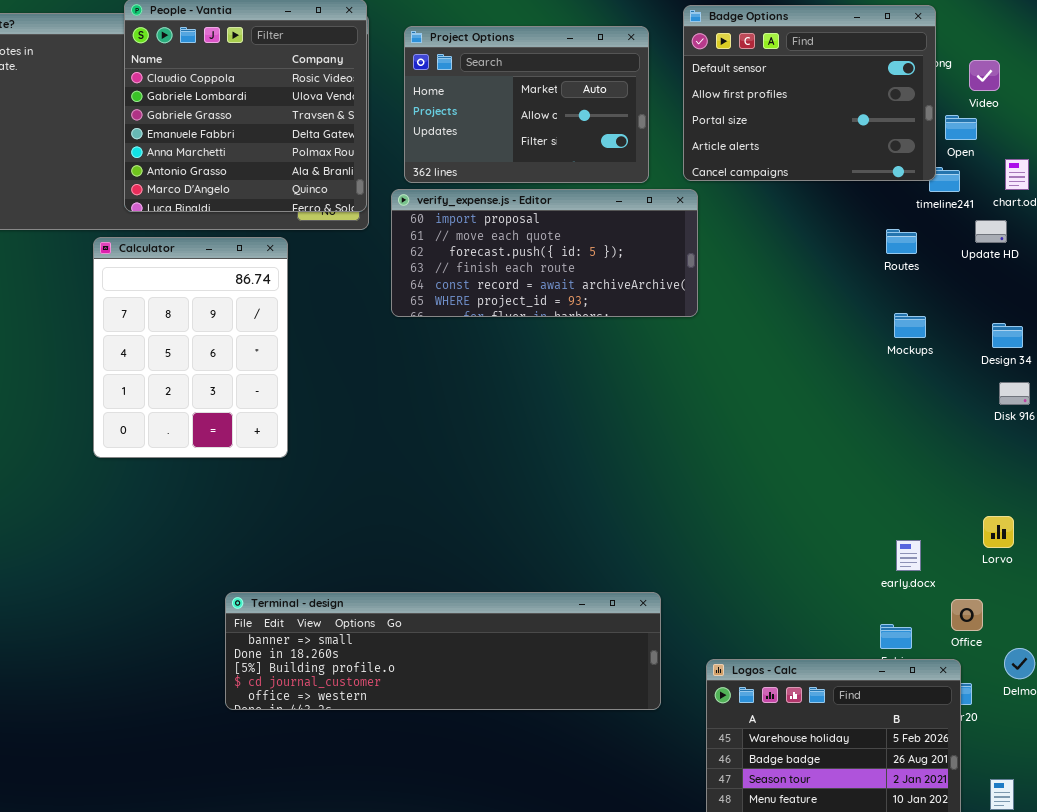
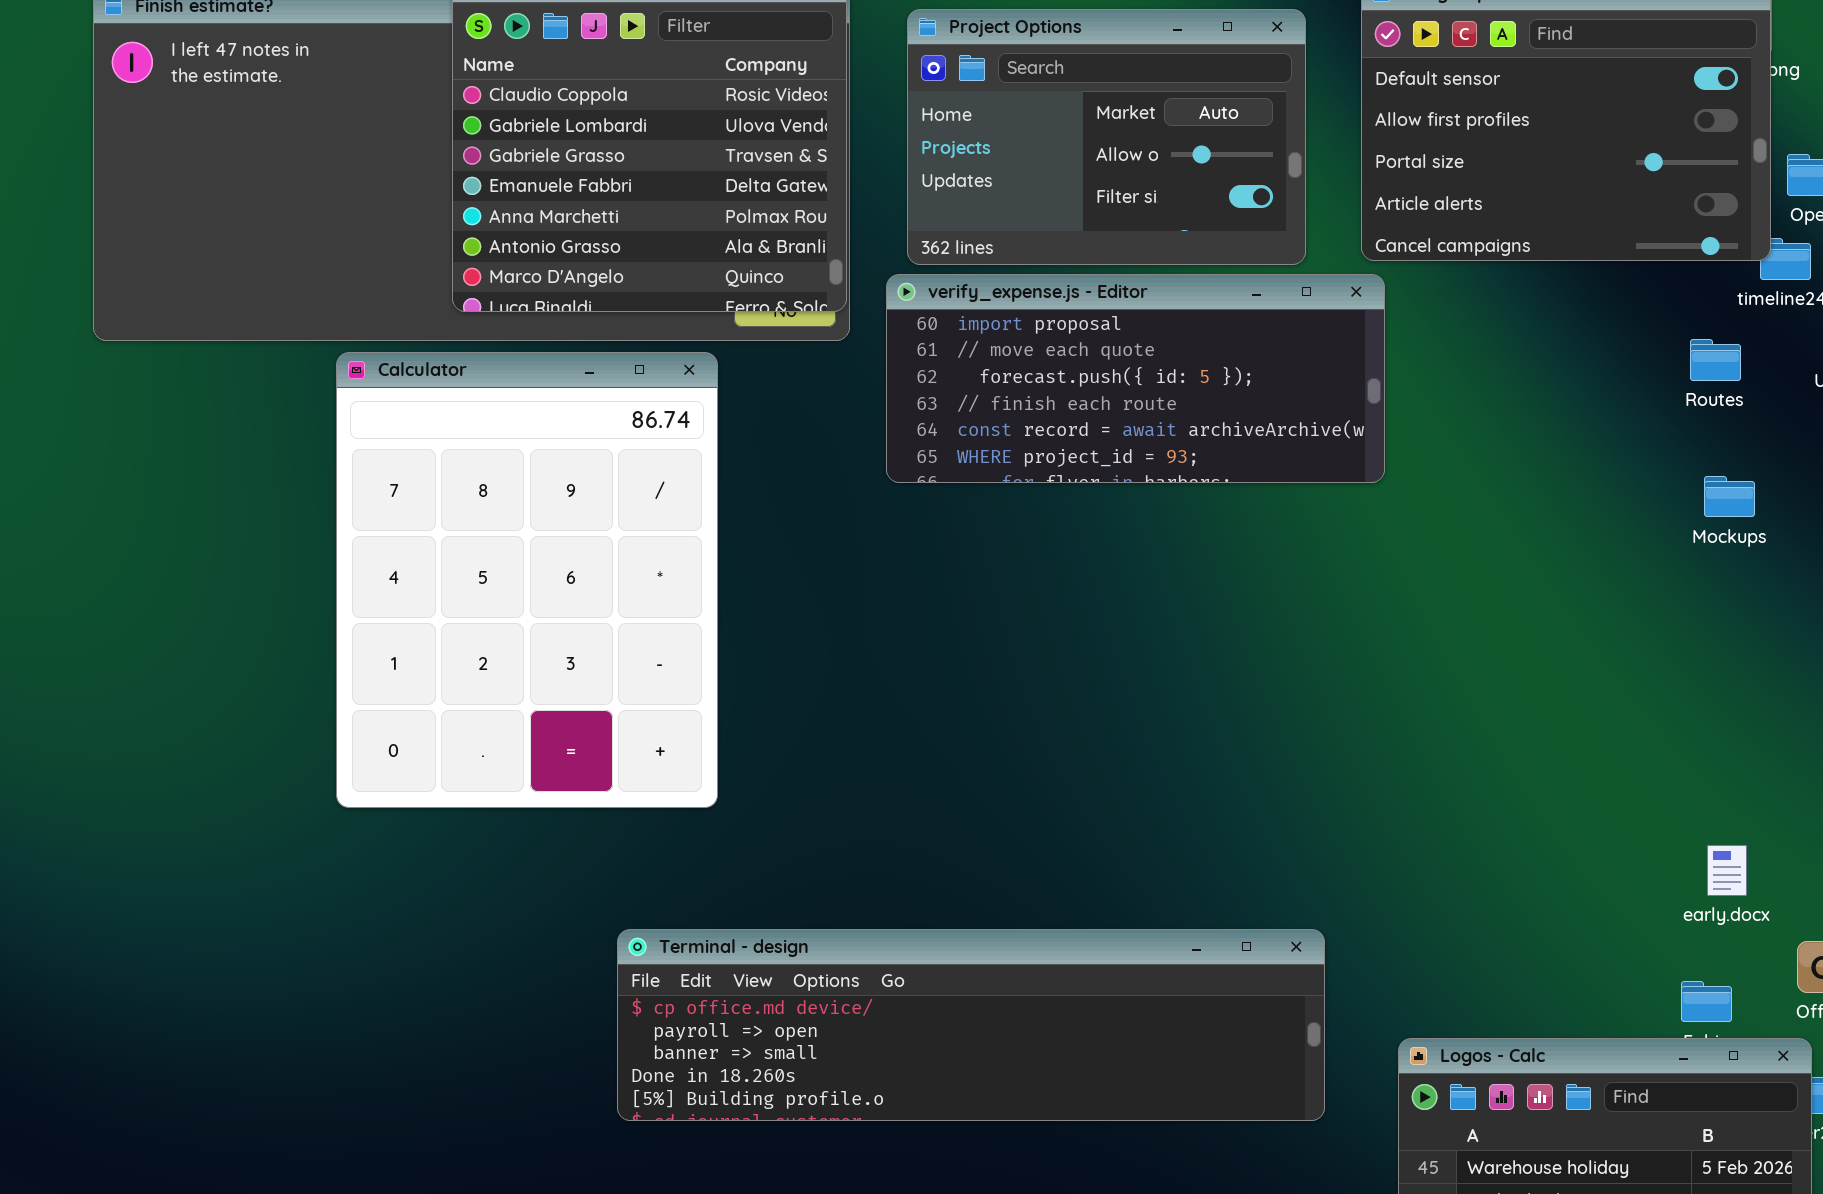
Calculator: [93,237,288,458] -> [336,352,718,808], resized
Terminal - design: [225,592,661,710] -> [617,929,1325,1121], scrolled up 2 rows

